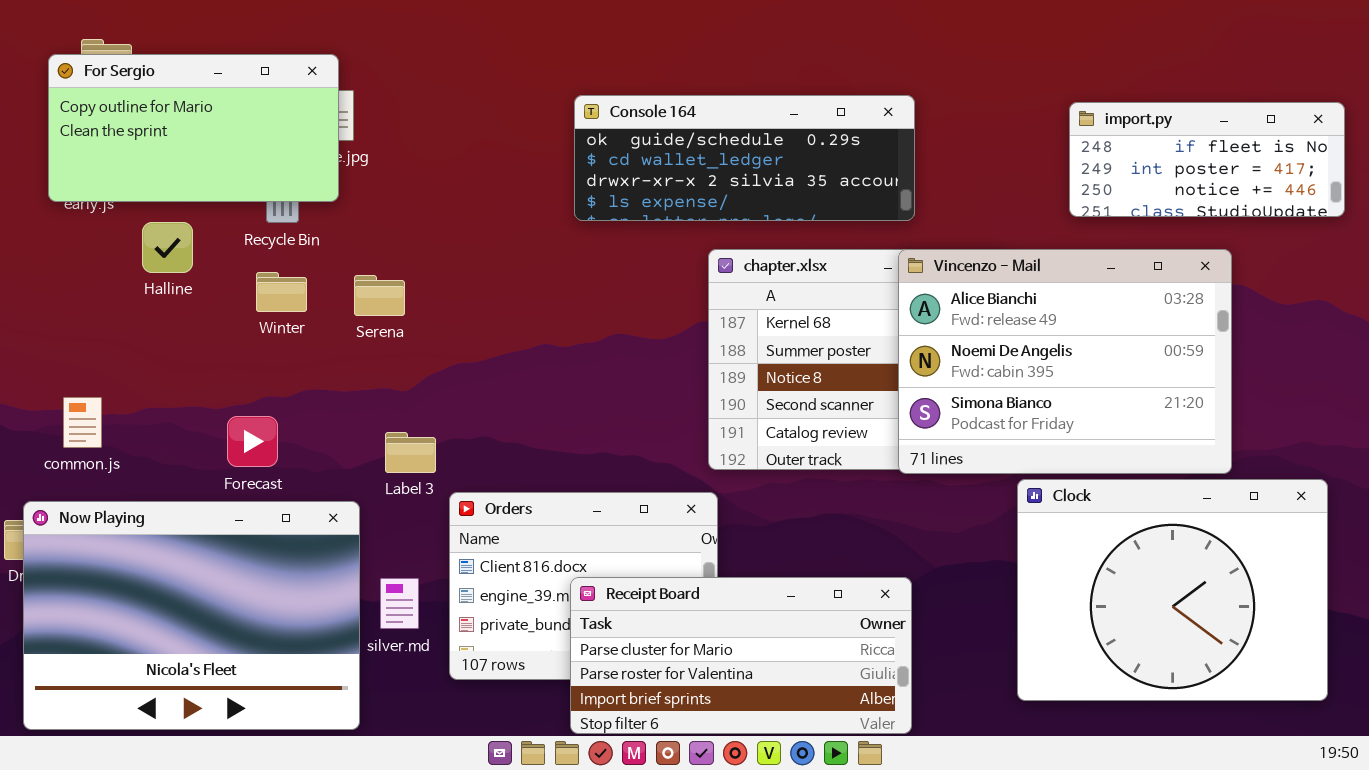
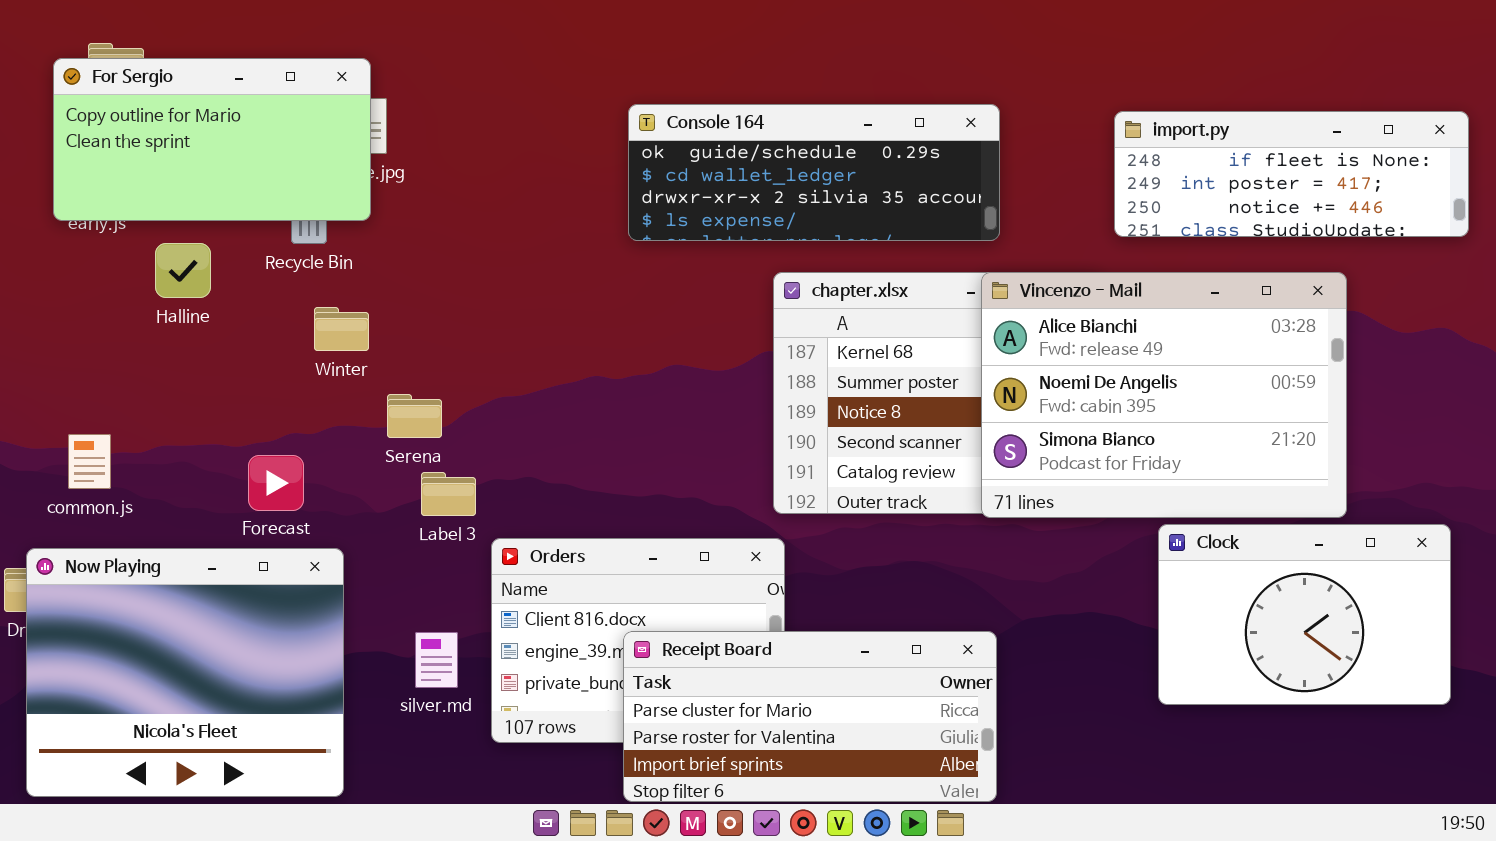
import.py: [1069,102,1345,217] -> [1114,111,1469,237], resized
Winter: [256,272,307,312] -> [314,307,369,351], moved
Serena: [354,275,405,316] -> [387,394,442,438], moved
Clock: [1017,479,1328,701] -> [1158,524,1451,705], resized
Now Playing: [23,501,360,730] -> [26,548,344,797], resized

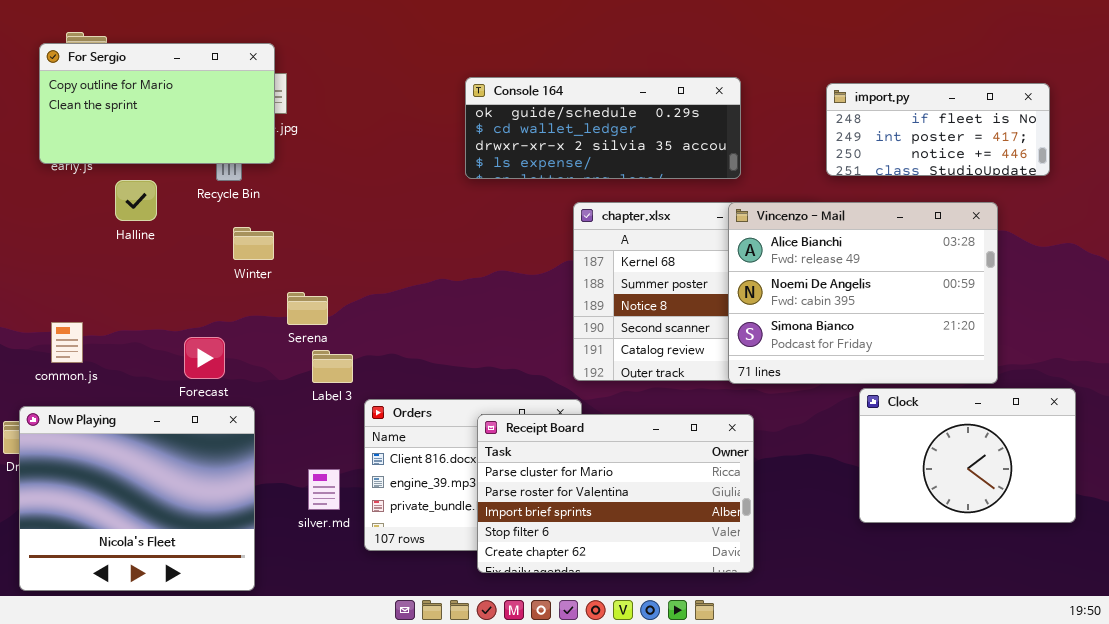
import.py: [1114,111,1469,237] -> [826,83,1050,176], resized
Receipt Board: [623,631,997,802] -> [477,414,754,573], moved, resized

